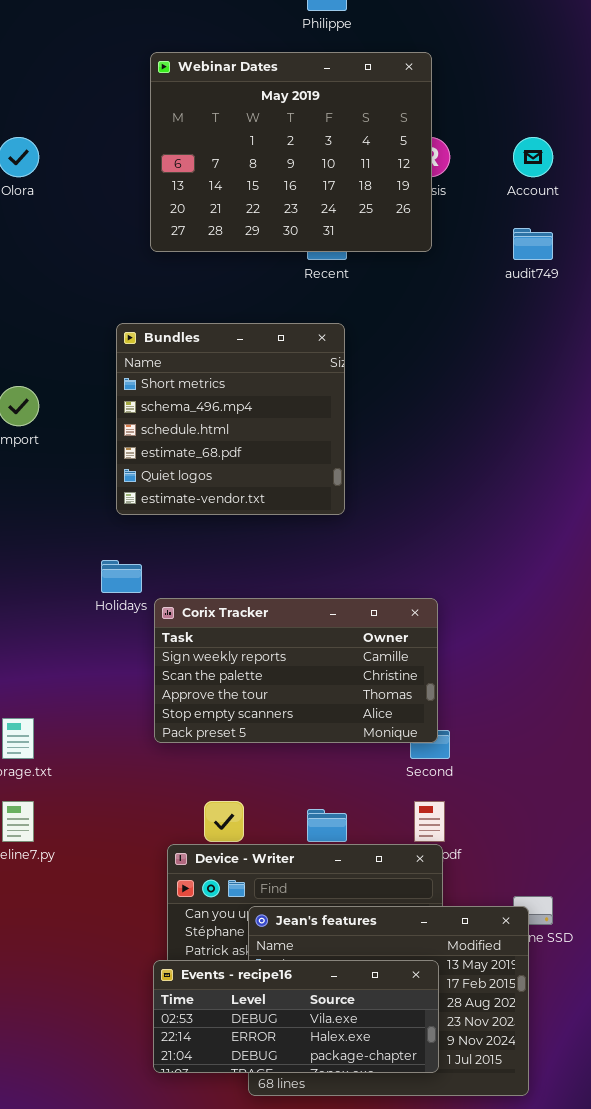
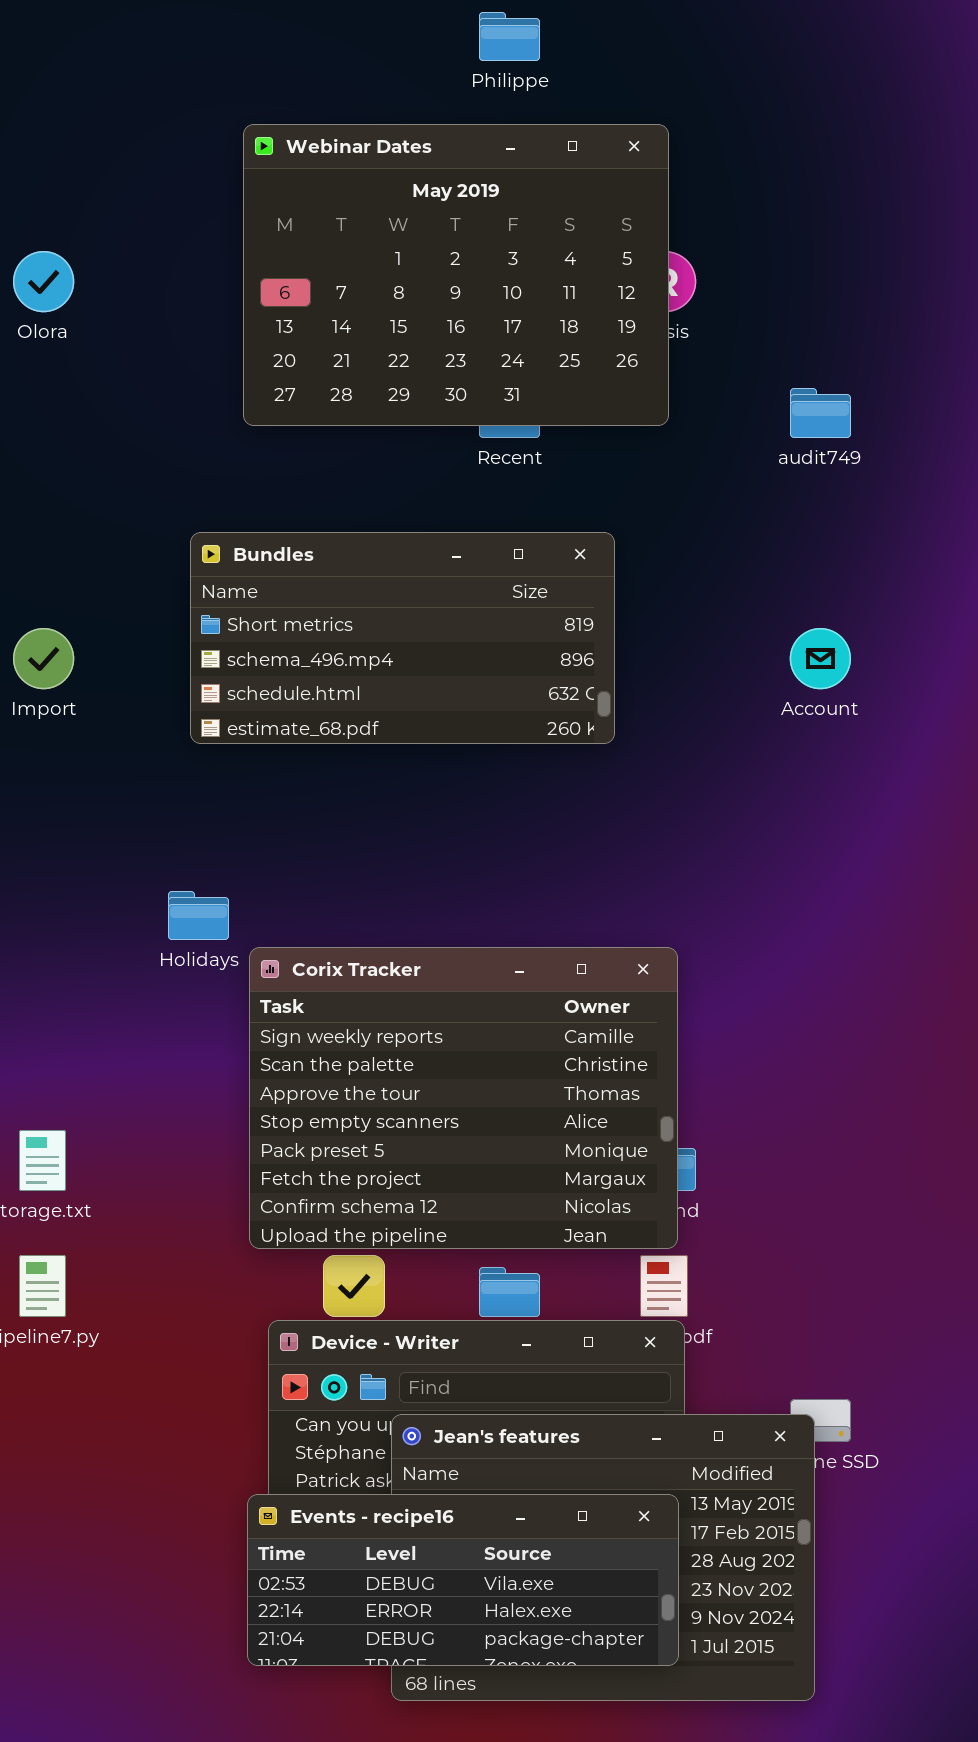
Account: [513,137,553,177] -> [790,628,851,689], moved
Bundles: [116,323,345,515] -> [190,532,615,744], resized
Corix Tracker: [154,598,438,743] -> [249,947,678,1249], resized

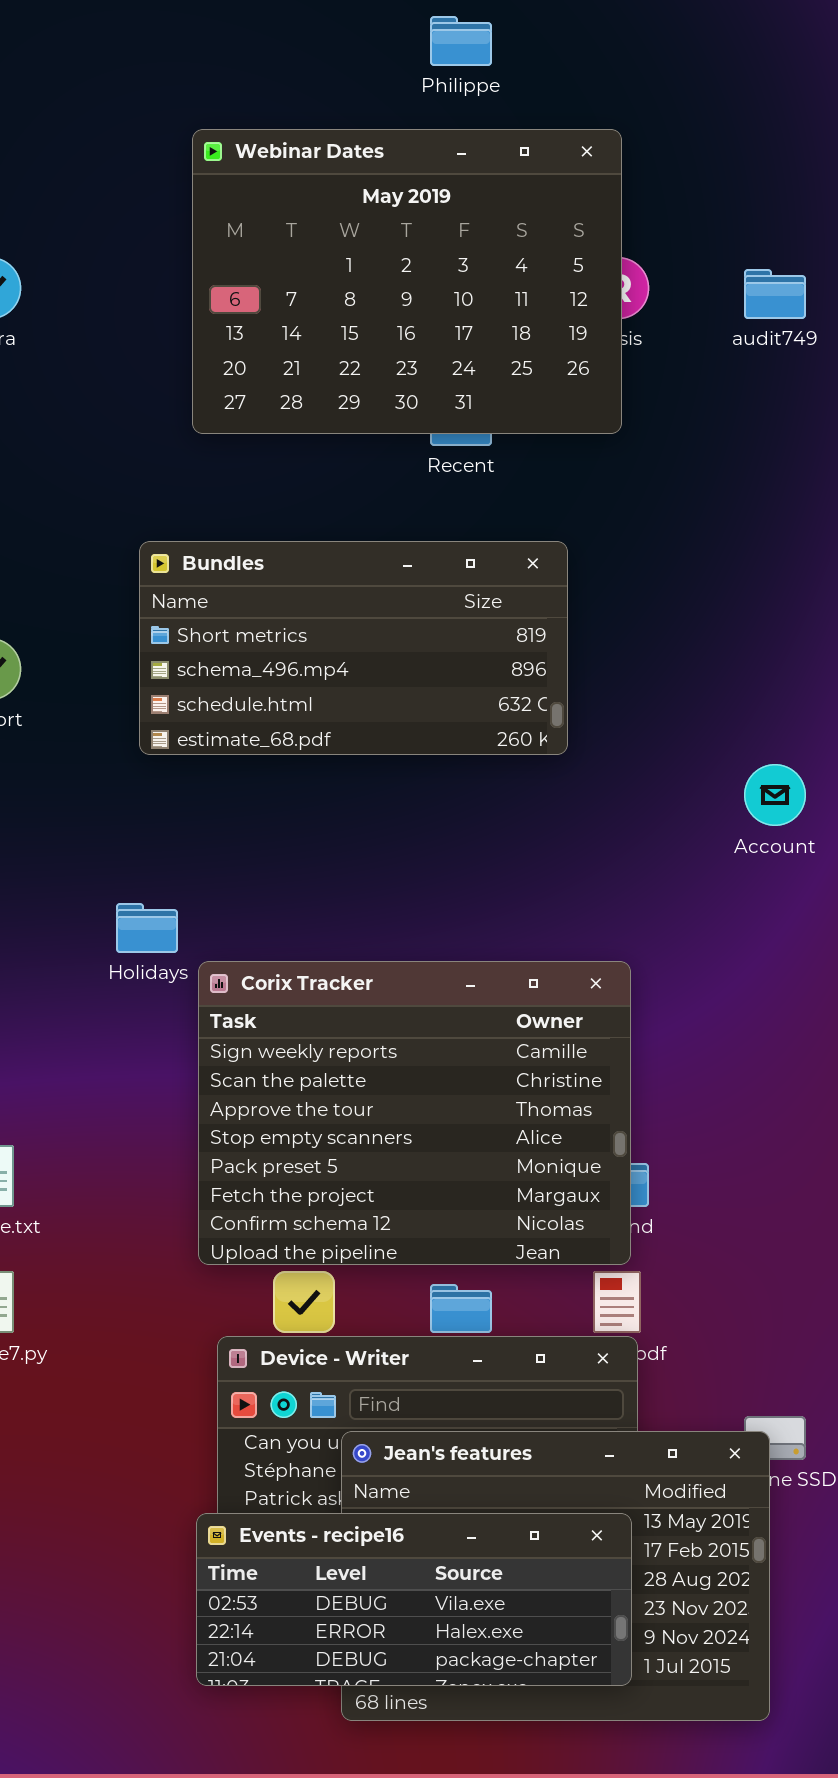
audit749: [790,388,851,438] -> [744,269,806,319], moved
Account: [790,628,851,689] -> [744,764,806,826], moved

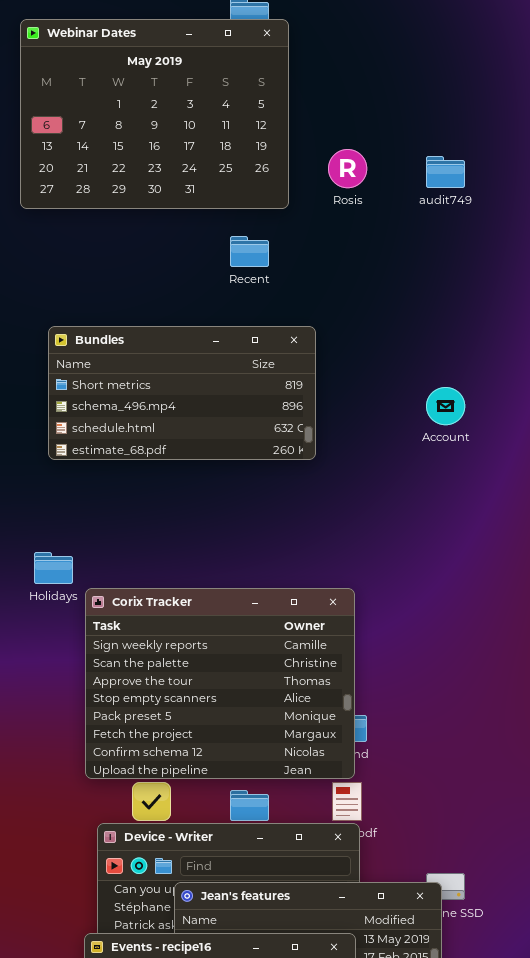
Webinar Dates: [192,129,622,434] -> [20,19,289,209], moved
Account: [744,764,806,826] -> [426,387,465,425], moved

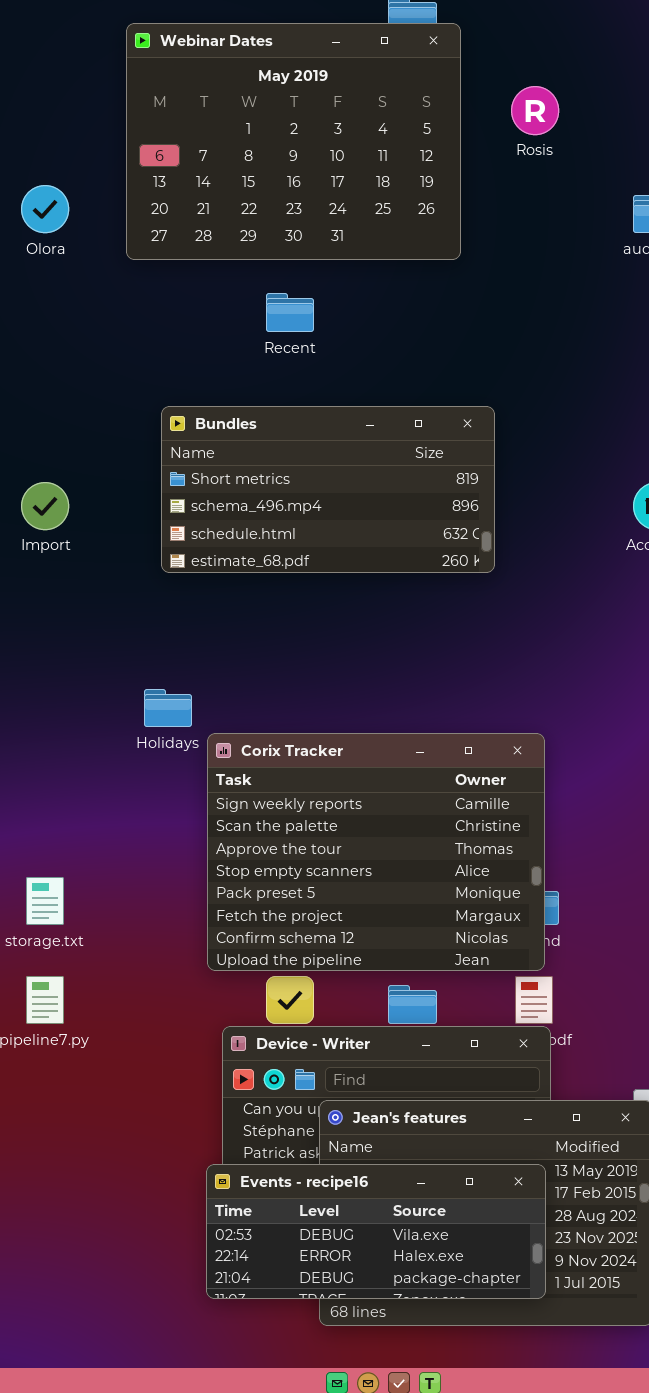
Rosis: [328,149,367,188] -> [511,86,559,135], moved
Recent: [230,236,269,267] -> [266,293,314,332], moved

